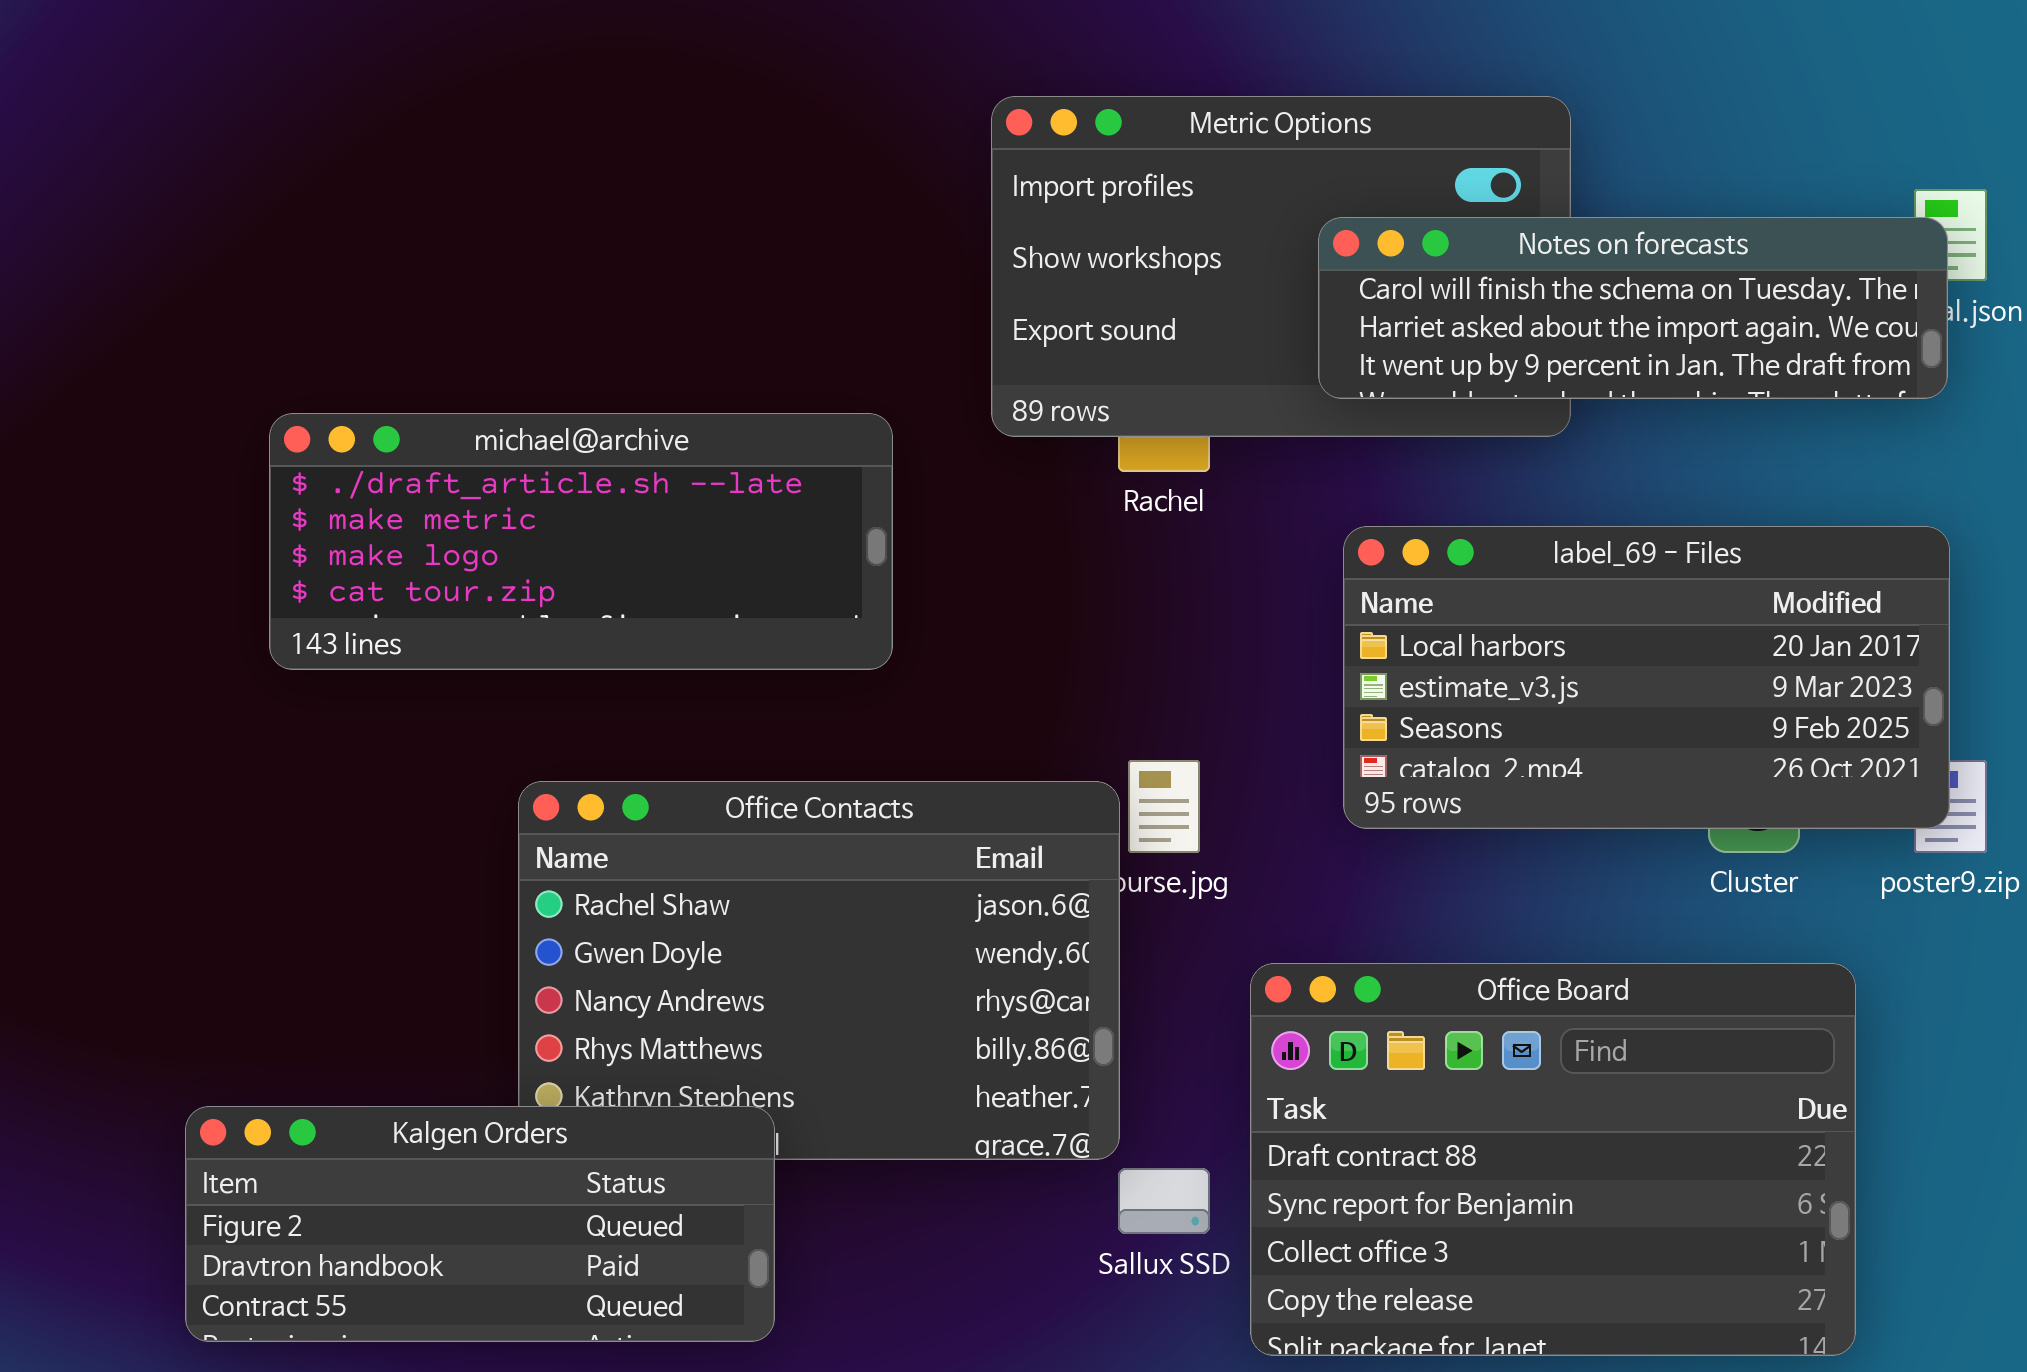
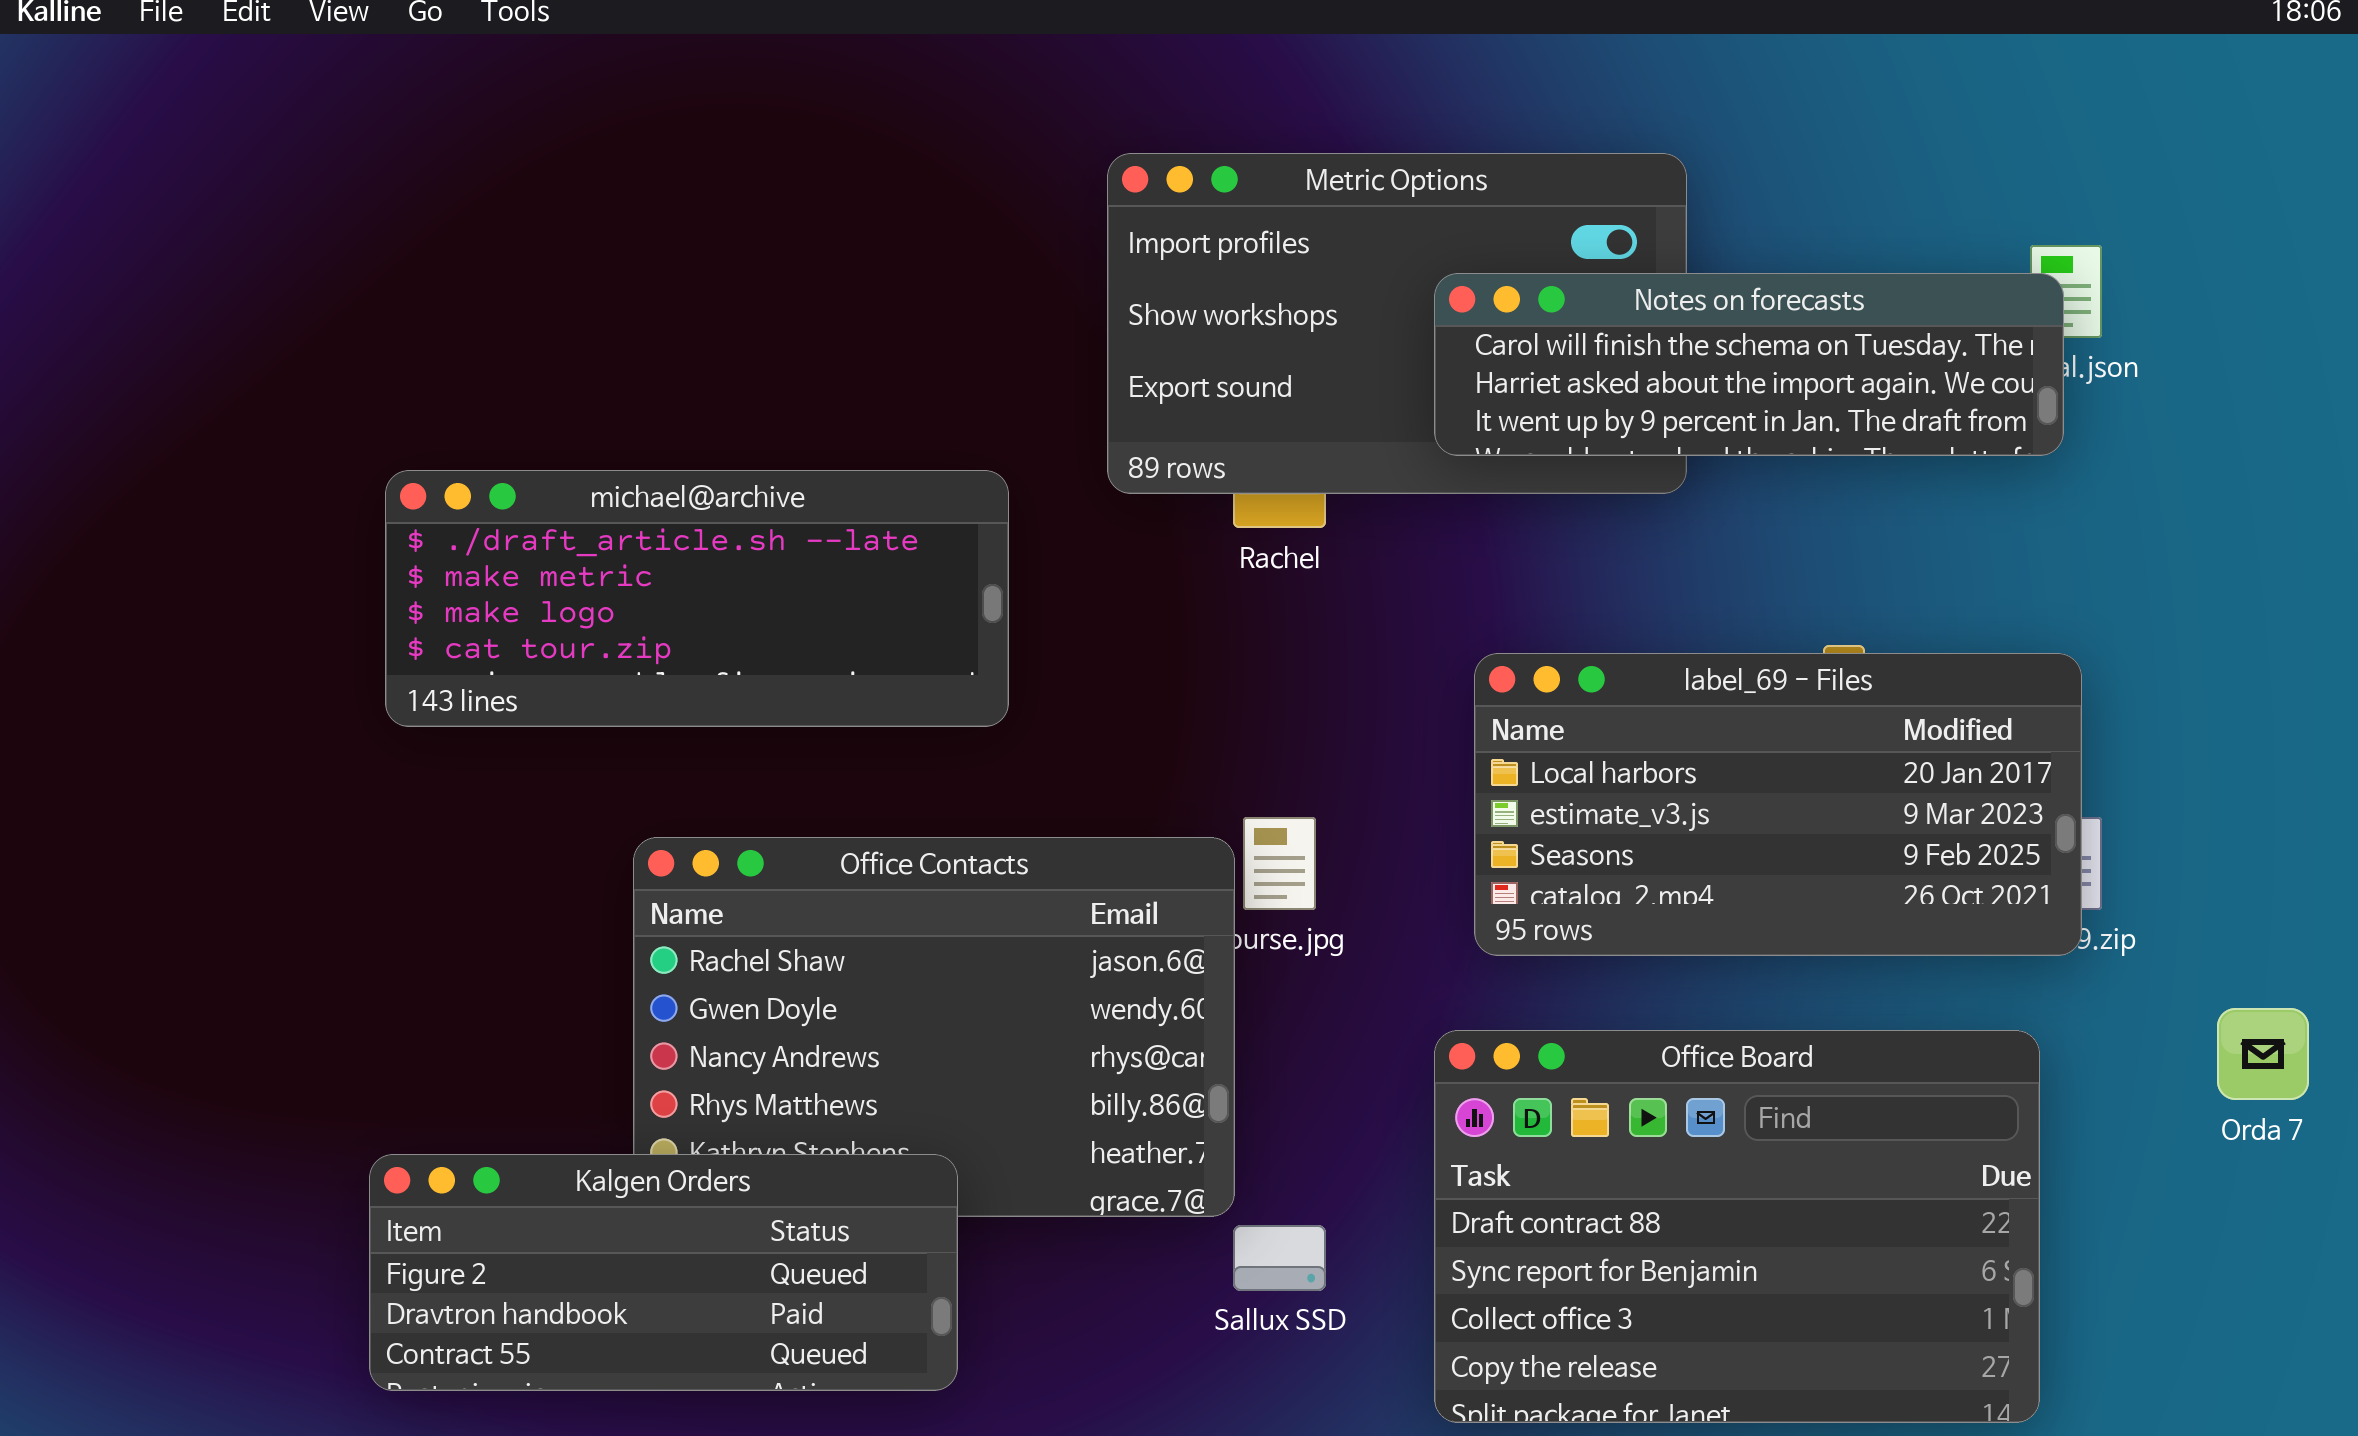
label_69 - Files: [1343,526,1950,829] -> [1474,653,2082,956], moved
Office Board: [1250,963,1856,1356] -> [1434,1030,2040,1423], moved
Kalgen Orders: [185,1106,775,1342] -> [369,1154,958,1391], moved

